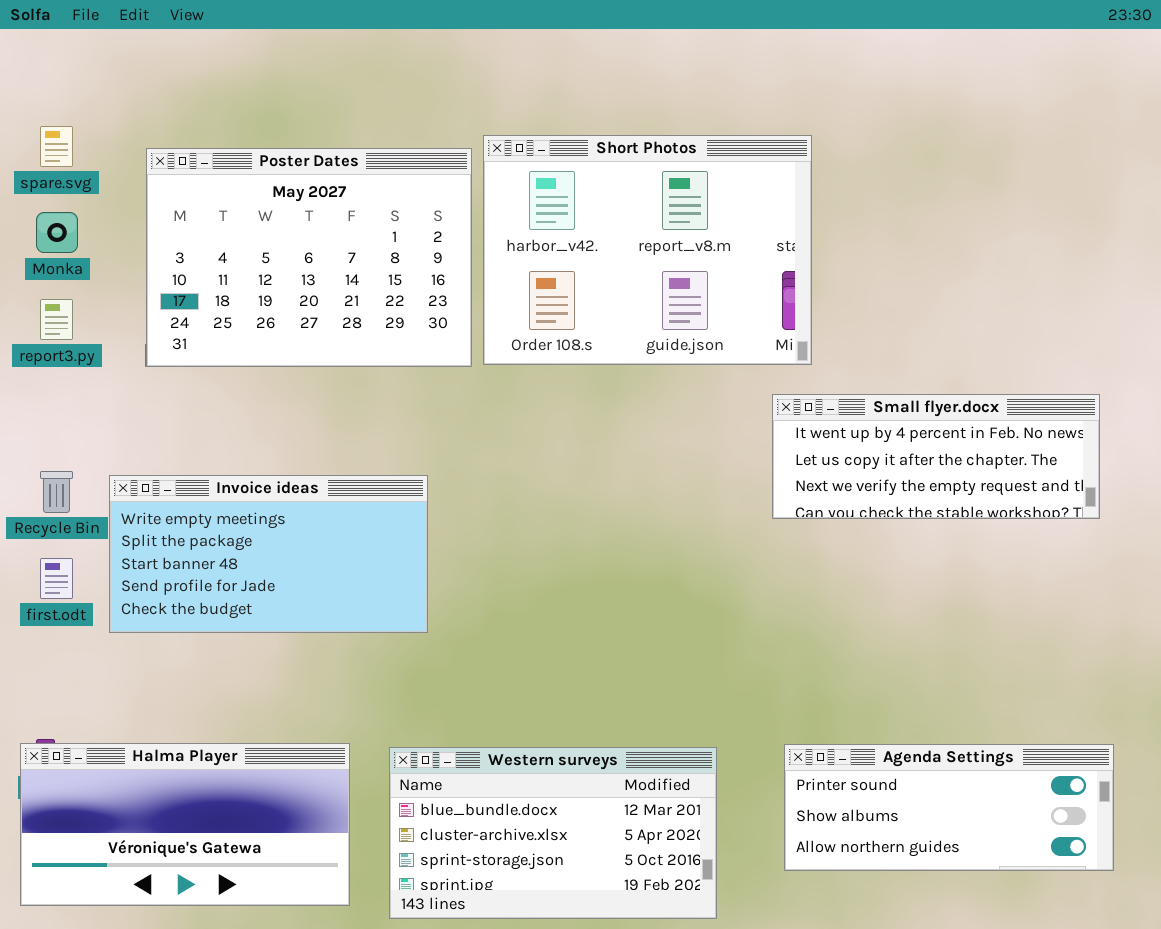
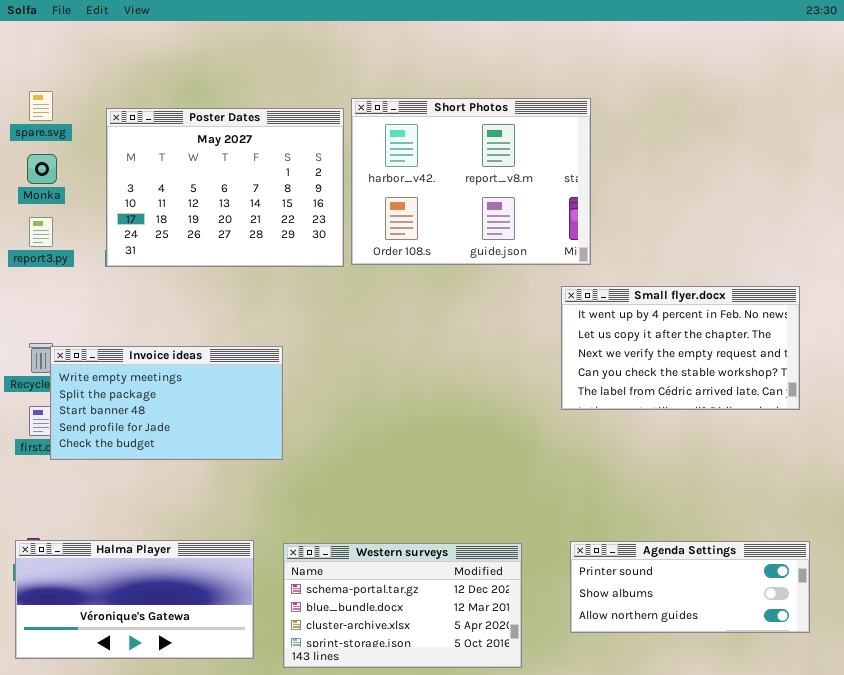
Small flyer.docx: [772,394,1100,519] -> [561,286,800,410], resized
Invoice ideas: [109,475,428,633] -> [50,346,283,460], moved
Western surveys: [389,747,717,919] -> [283,543,522,668], scrolled up 1 row

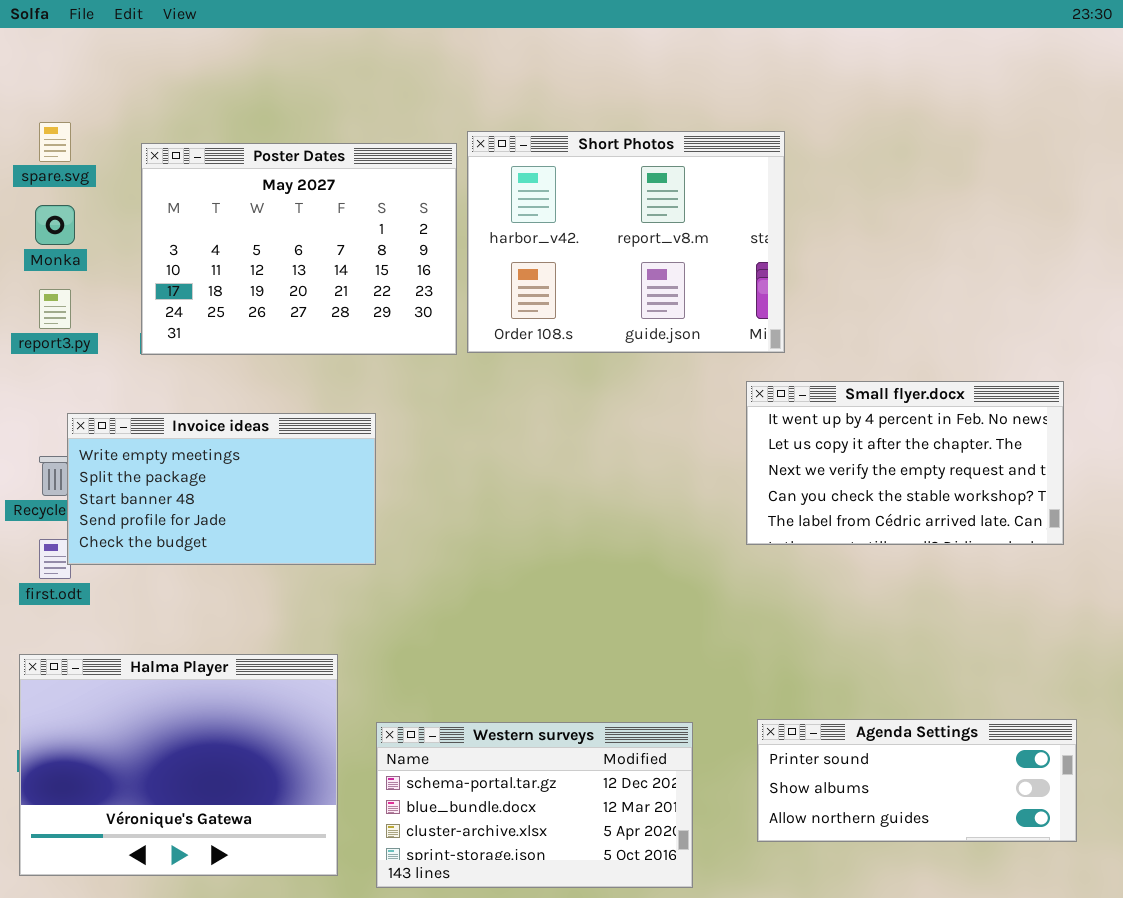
Invoice ideas: [50,346,283,460] -> [67,413,376,565], moved
Halma Player: [15,540,254,659] -> [19,654,338,876], resized

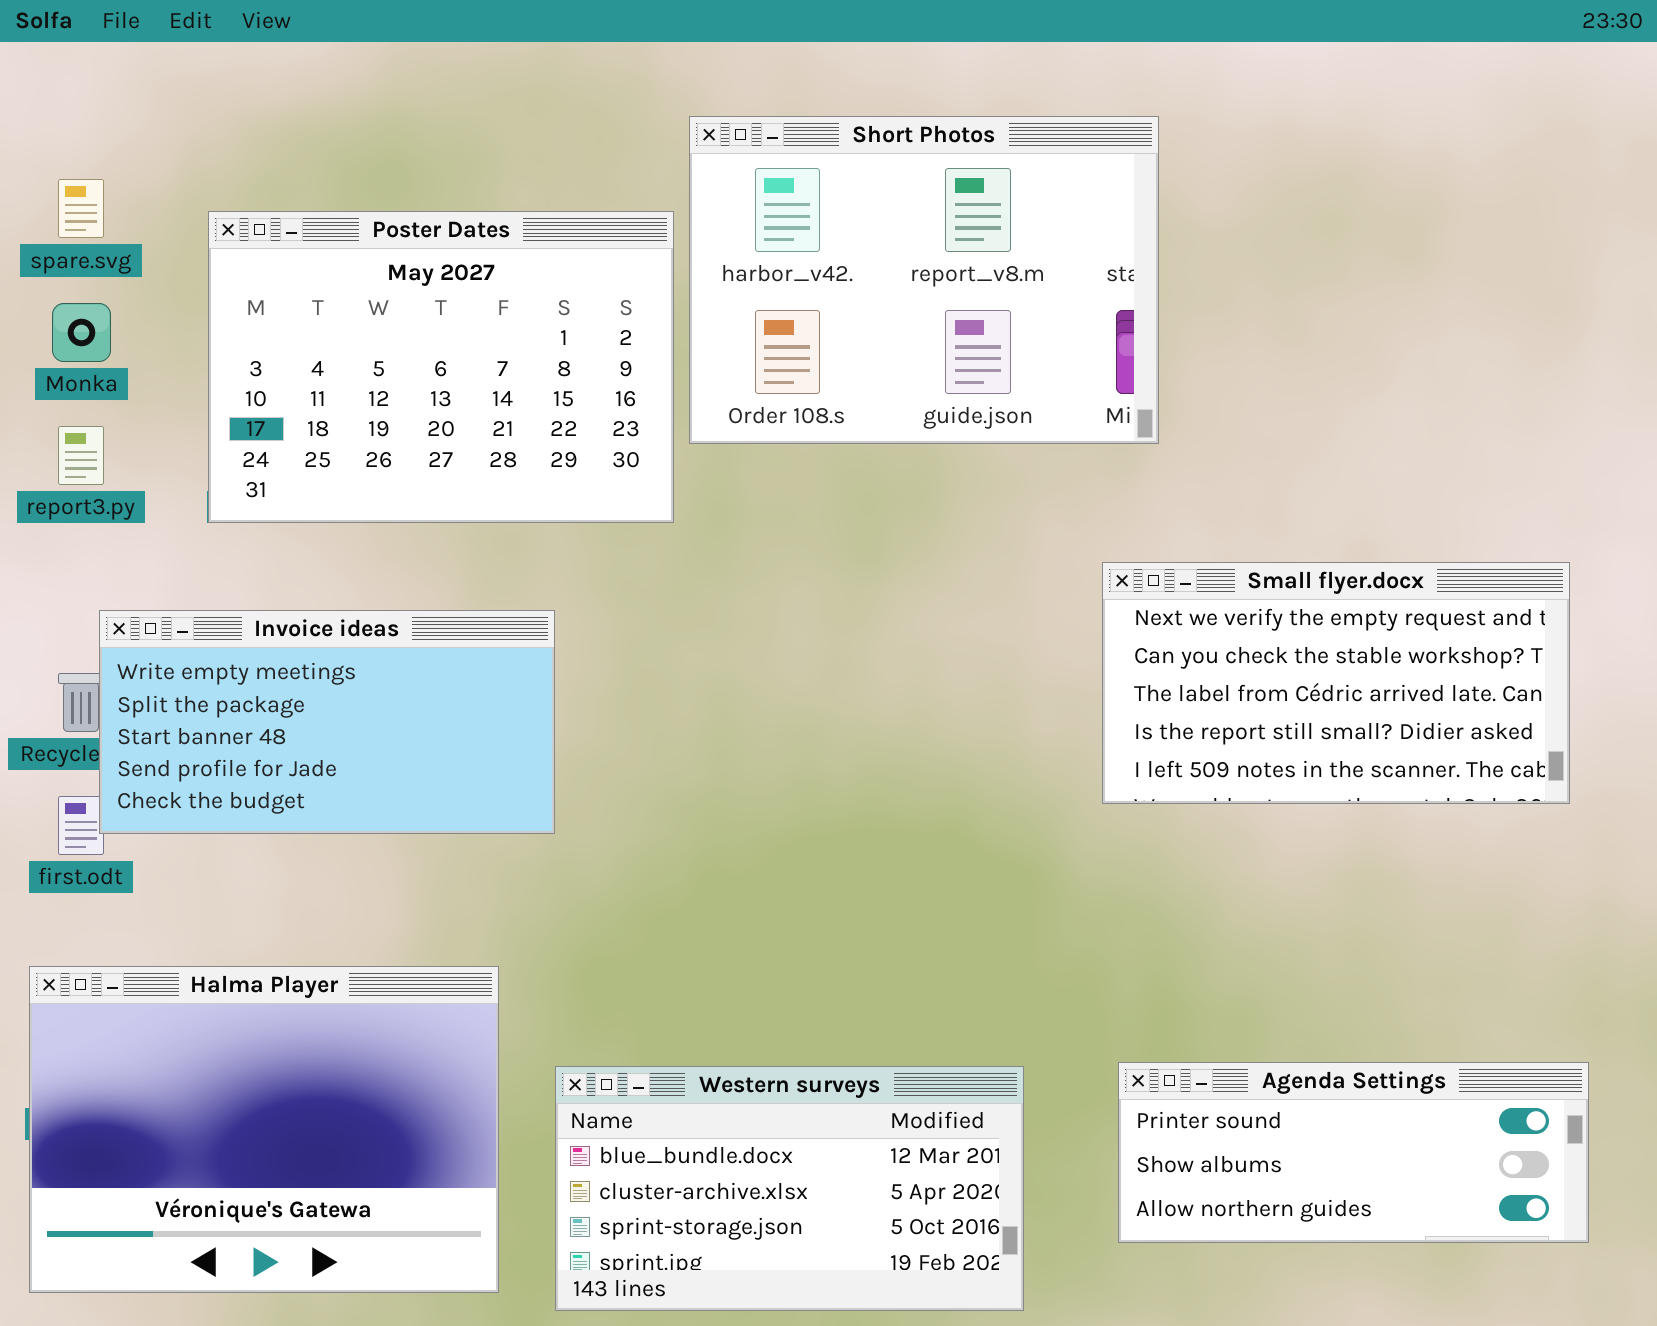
Short Photos: [467,131,785,353] -> [689,116,1159,444], moved
Small flyer.docx: [746,381,1064,545] -> [1102,562,1570,804], scrolled down 2 rows
Western surveys: [376,722,693,888] -> [555,1066,1024,1311], scrolled down 1 row

